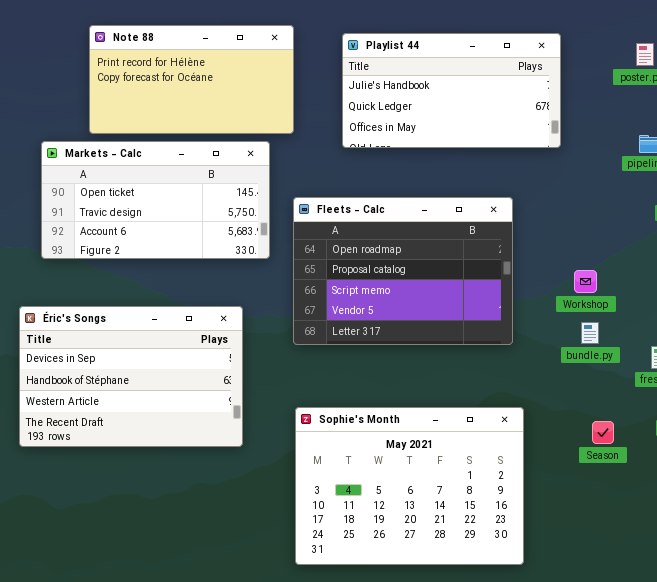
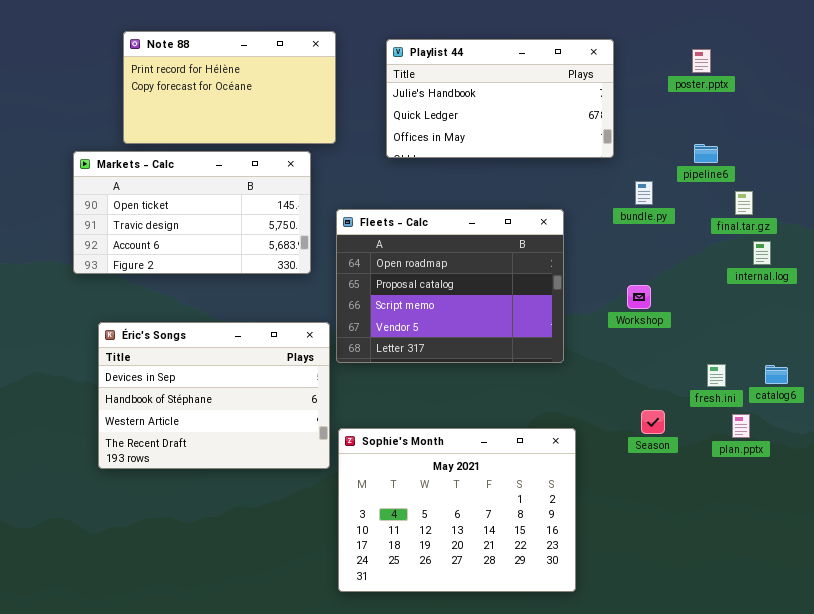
Éric's Songs: [19,306,243,447] -> [98,322,330,469], moved
bundle.py: [581,322,599,344] -> [635,181,653,205], moved
Season: [592,421,614,444] -> [641,410,665,434], moved

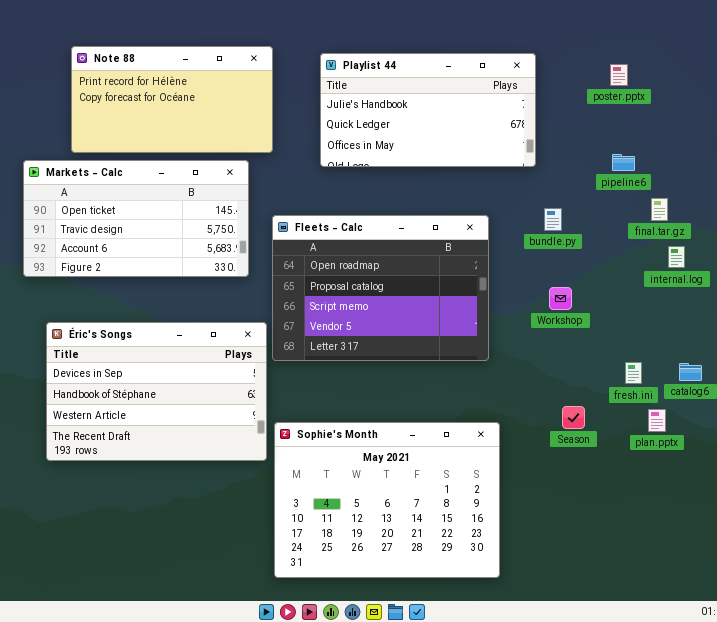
bundle.py: [635,181,653,205] -> [544,208,562,231], moved

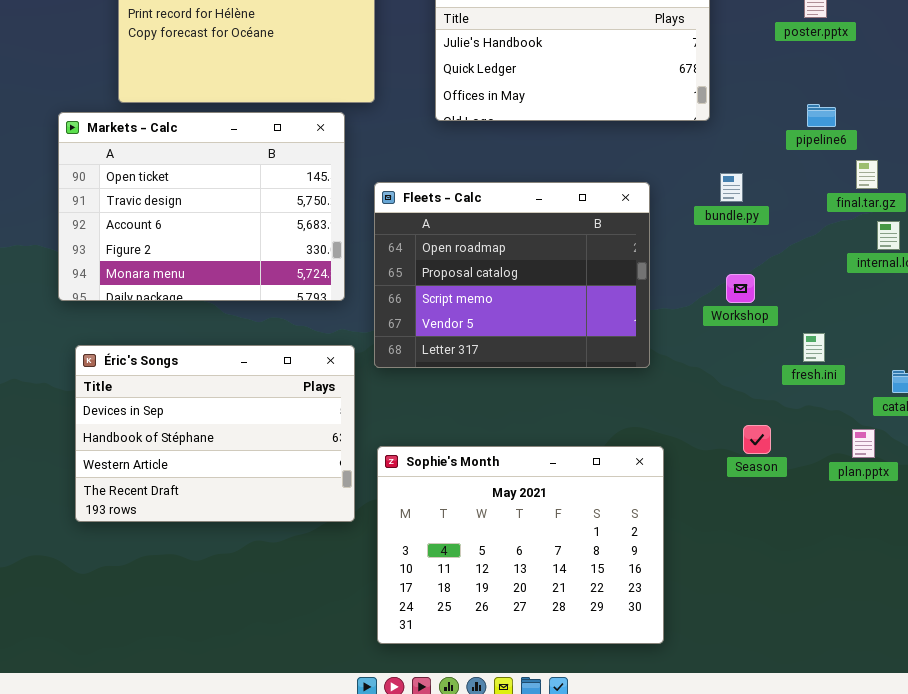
Markets - Calc: [23,160,249,277] -> [58,112,345,301], resized
Éric's Songs: [46,322,267,461] -> [75,345,355,522], moved
fresh.ini: [625,362,642,384] -> [803,333,825,362], moved

